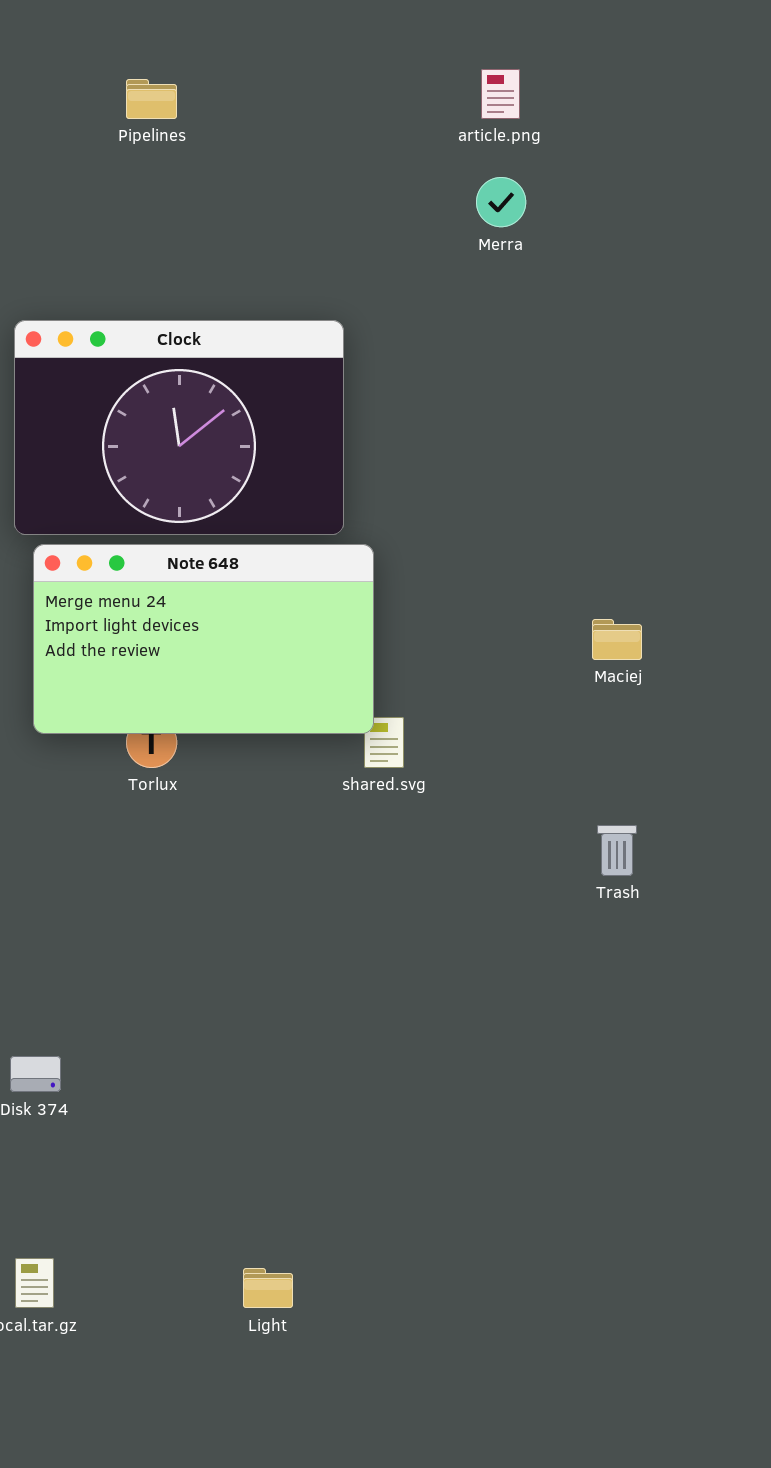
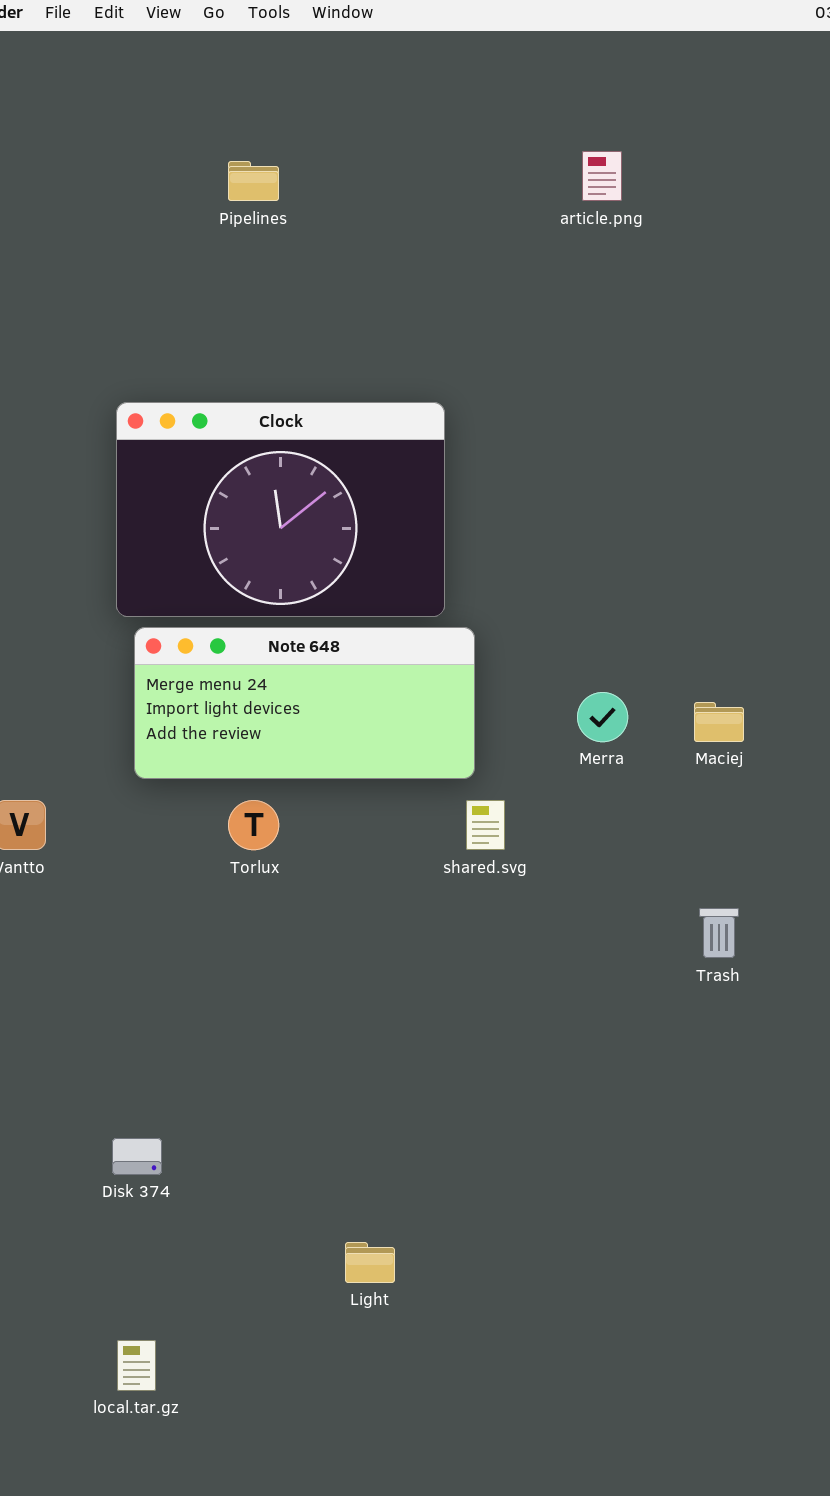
Merra: [476,177,526,227] -> [577,692,628,742], moved
Note 648: [33,544,374,734] -> [134,627,475,779], resized
Light: [243,1268,293,1308] -> [345,1242,395,1283], moved

